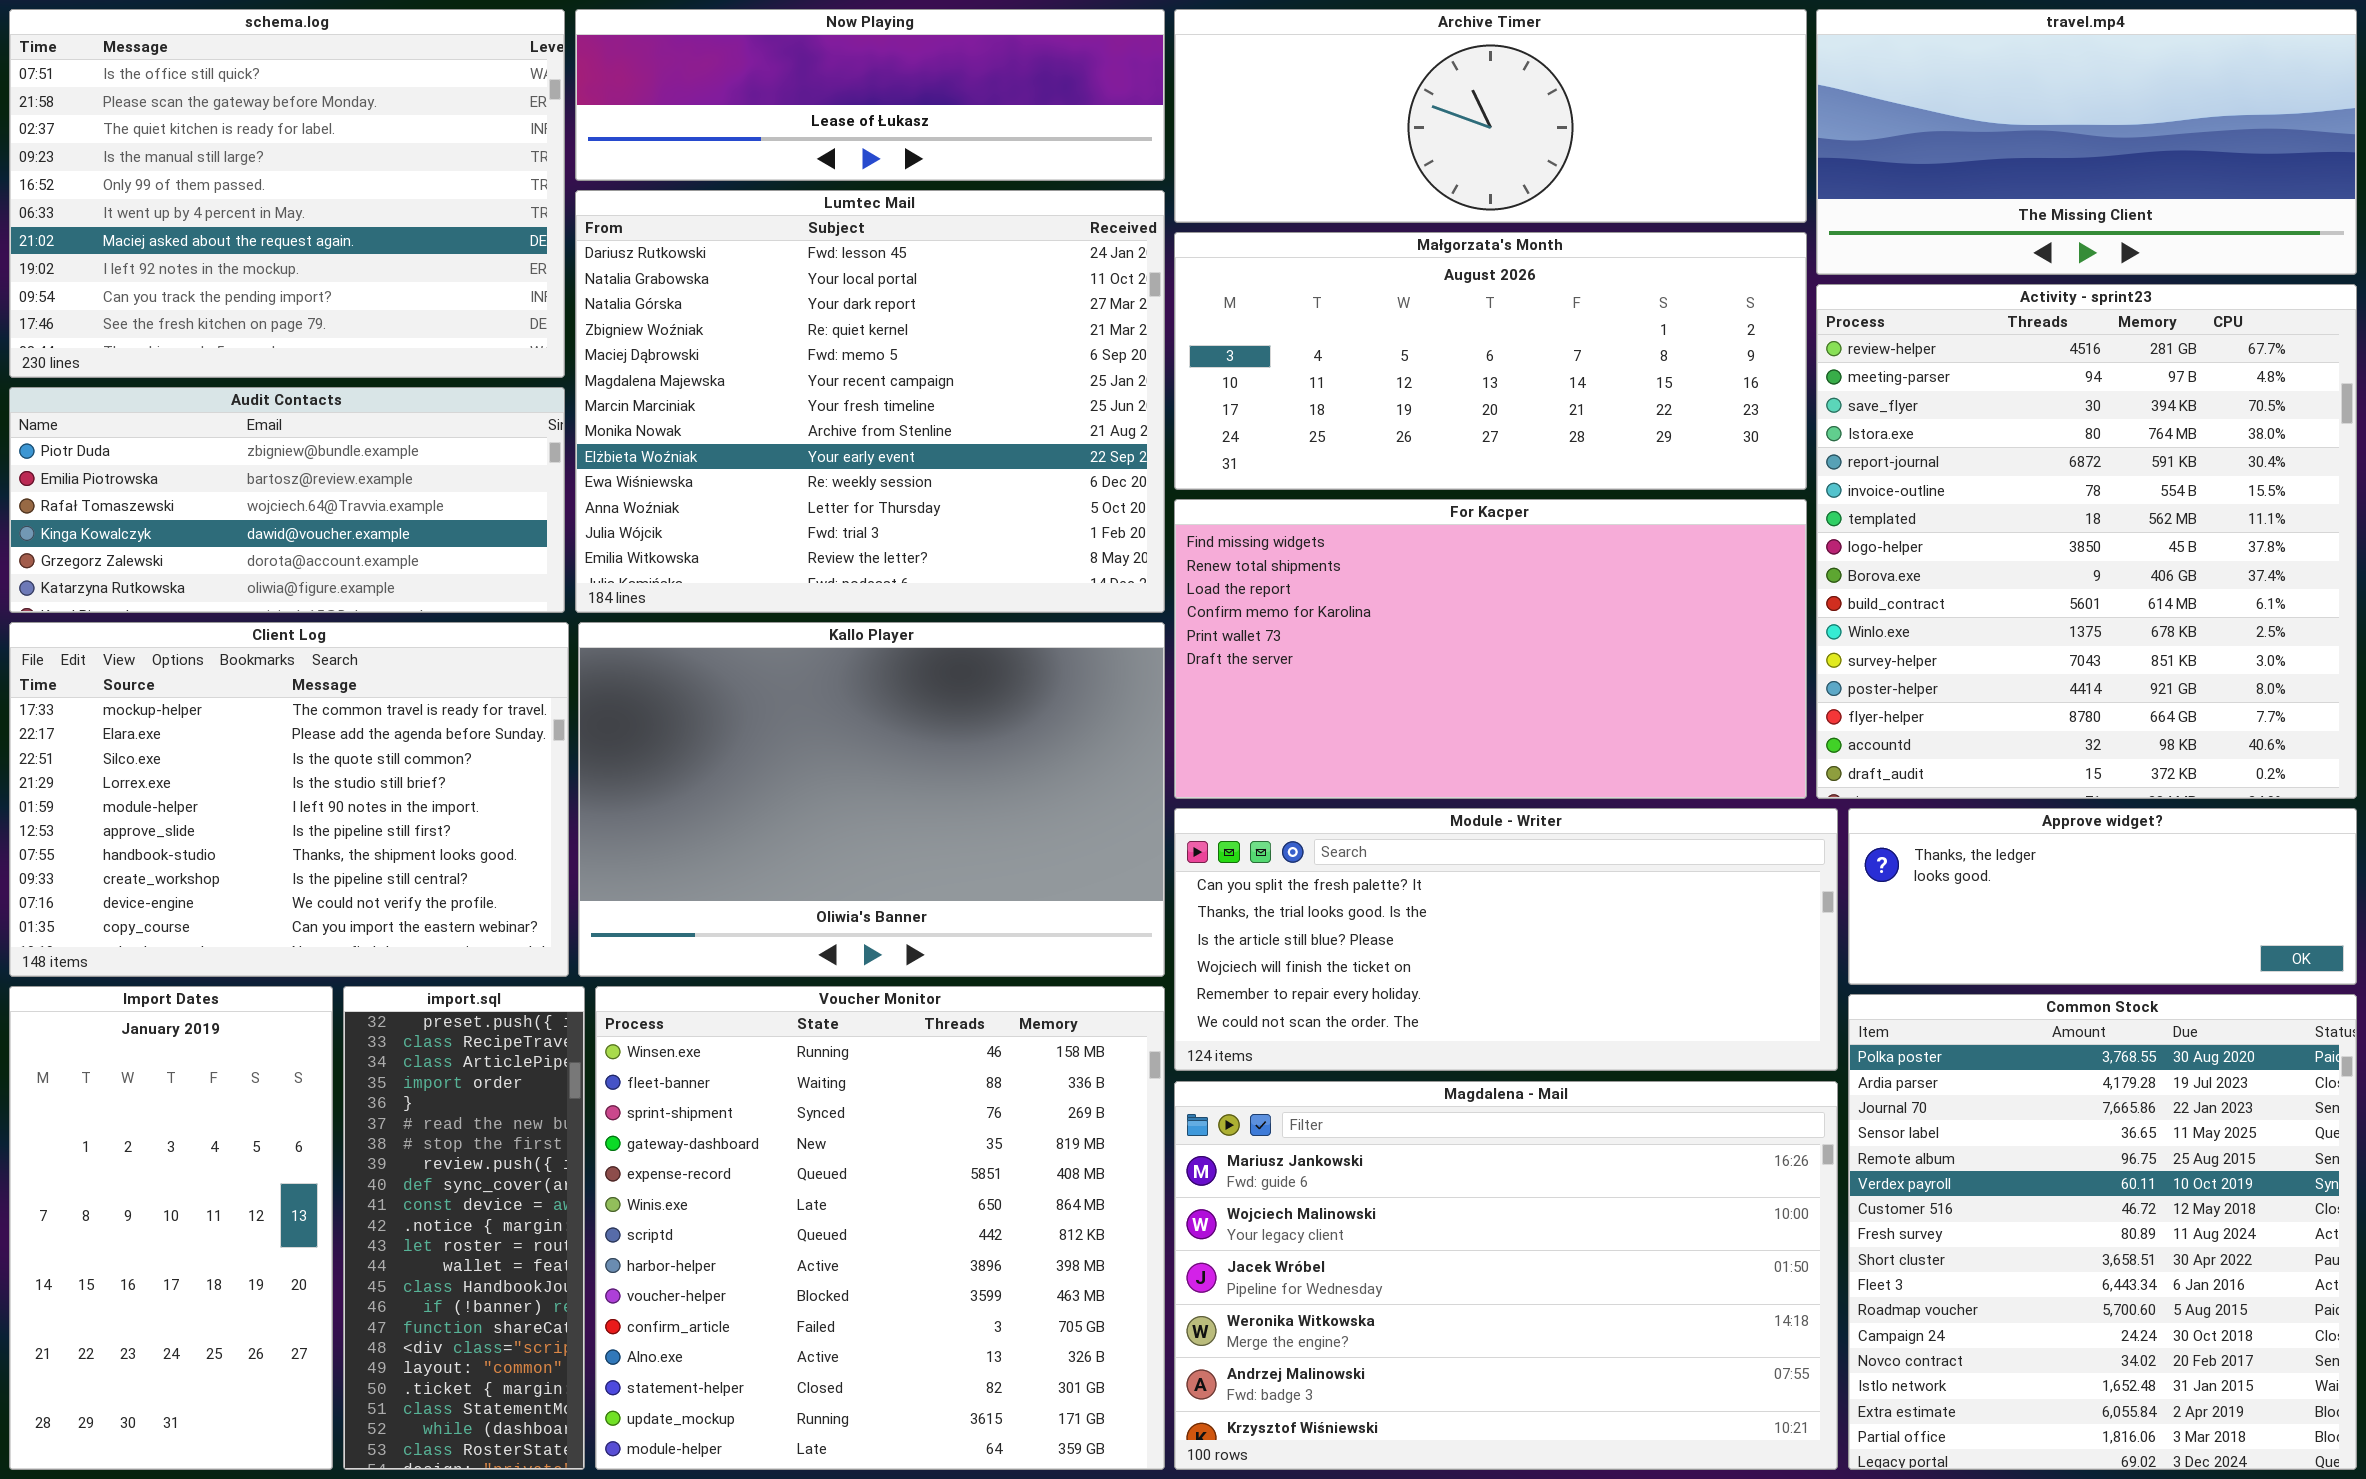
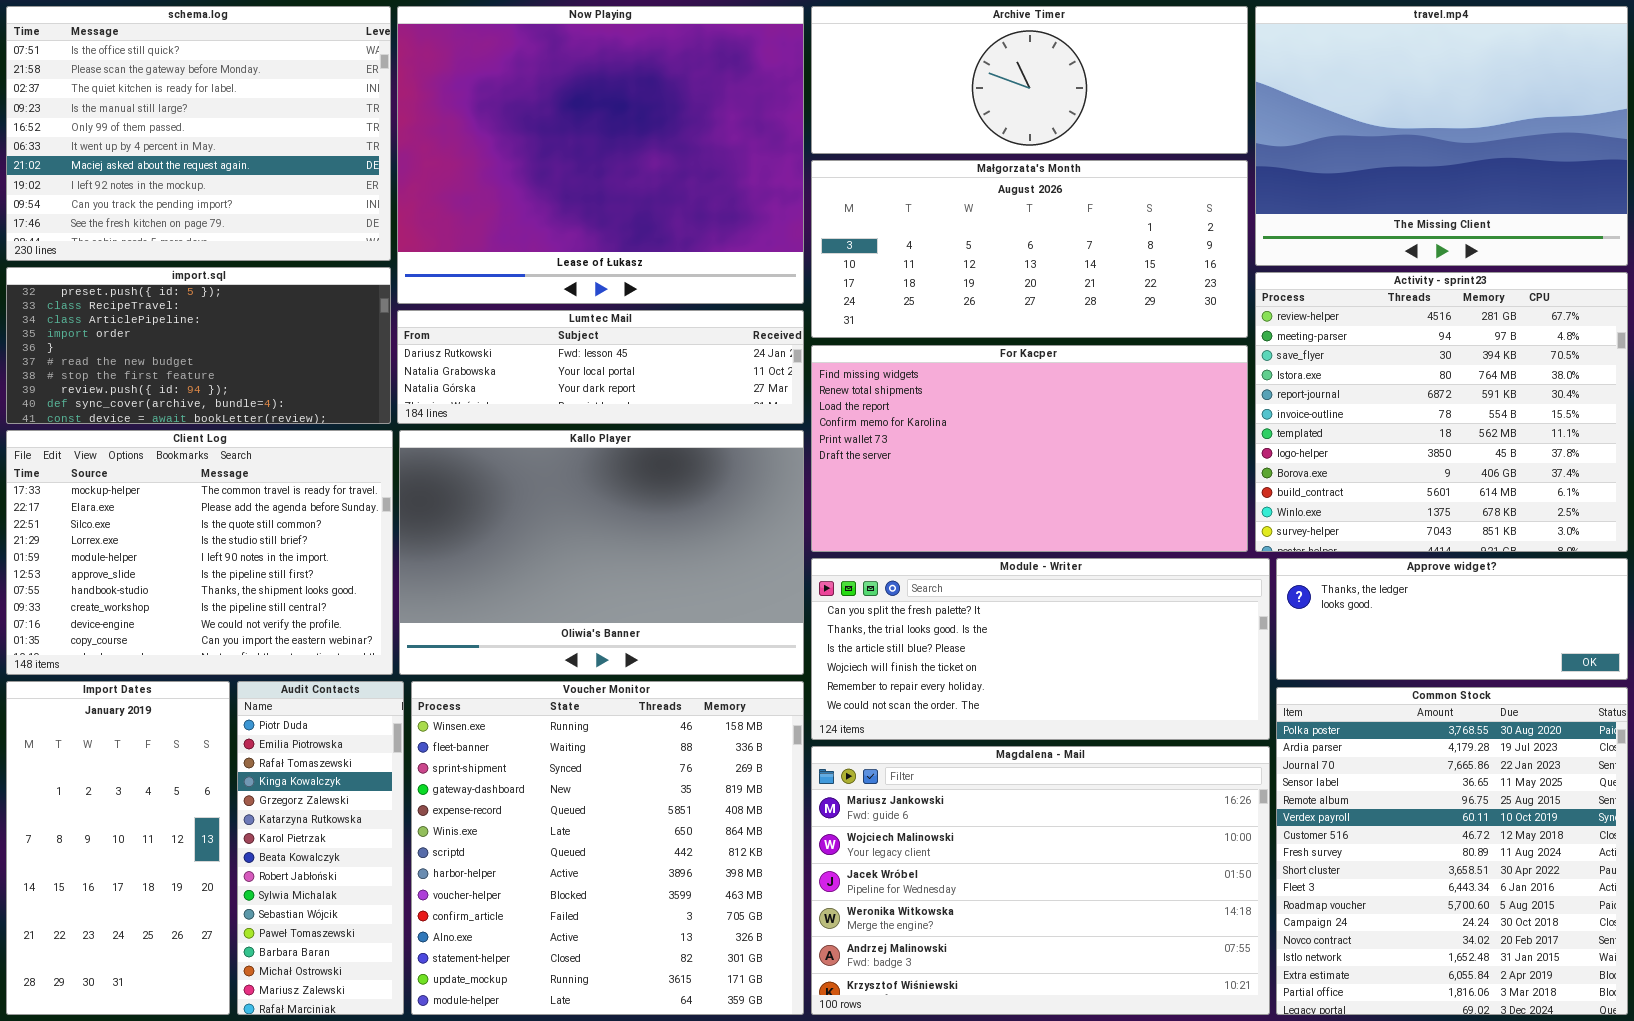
Now Playing: [575,9,1165,181] -> [397,6,804,304], resized
travel.mp4: [1816,9,2357,275] -> [1255,6,1628,266], resized
Lumtec Mail: [575,190,1165,613] -> [397,310,804,424], resized
Activity - sprint23: [1816,284,2357,799] -> [1255,272,1628,552], resized
Audit Contacts: [9,387,565,613] -> [237,681,404,1015], moved, resized
import.sql: [343,986,585,1470] -> [6,267,391,424], moved, resized

